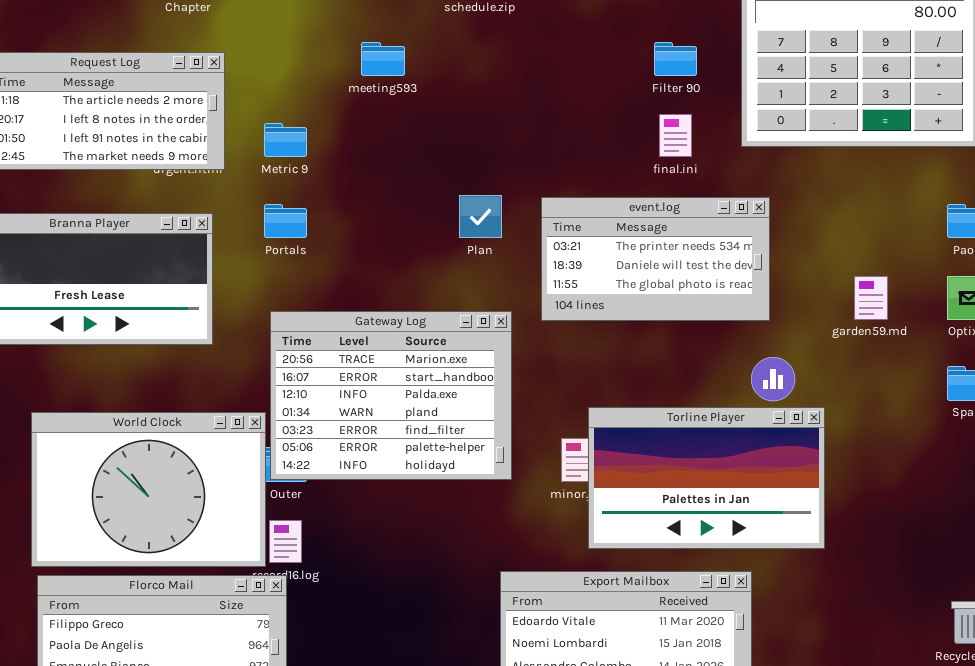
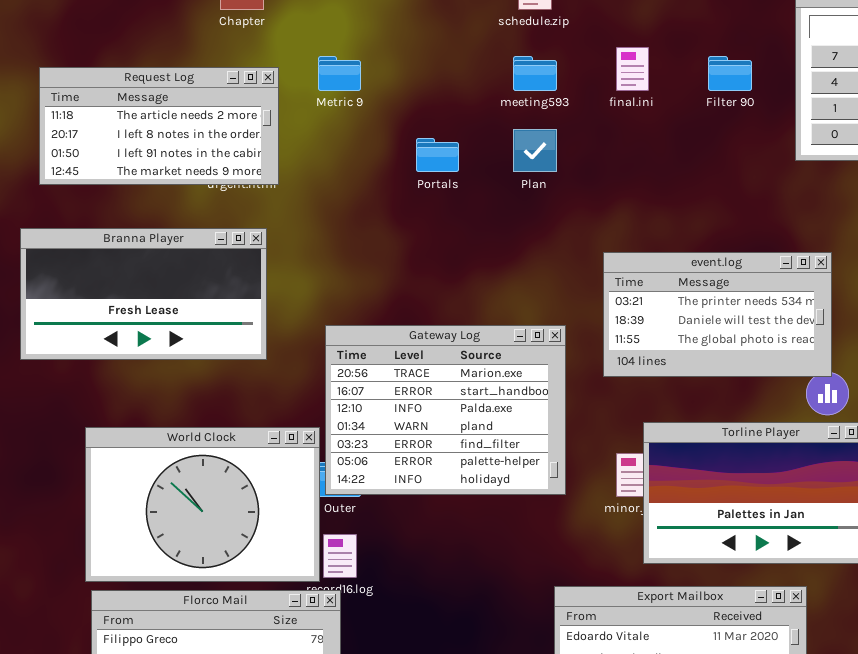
meeting593: [361,42,405,76] -> [513,56,557,91], moved
final.ini: [659,114,692,157] -> [616,47,649,91], moved
Metric 9: [264,123,307,157] -> [318,56,361,91], moved
Plan: [459,195,502,238] -> [513,129,557,172], moved
event.log: [541,197,770,321] -> [603,252,832,377], moved
Portals: [264,204,307,238] -> [416,138,459,172], moved

